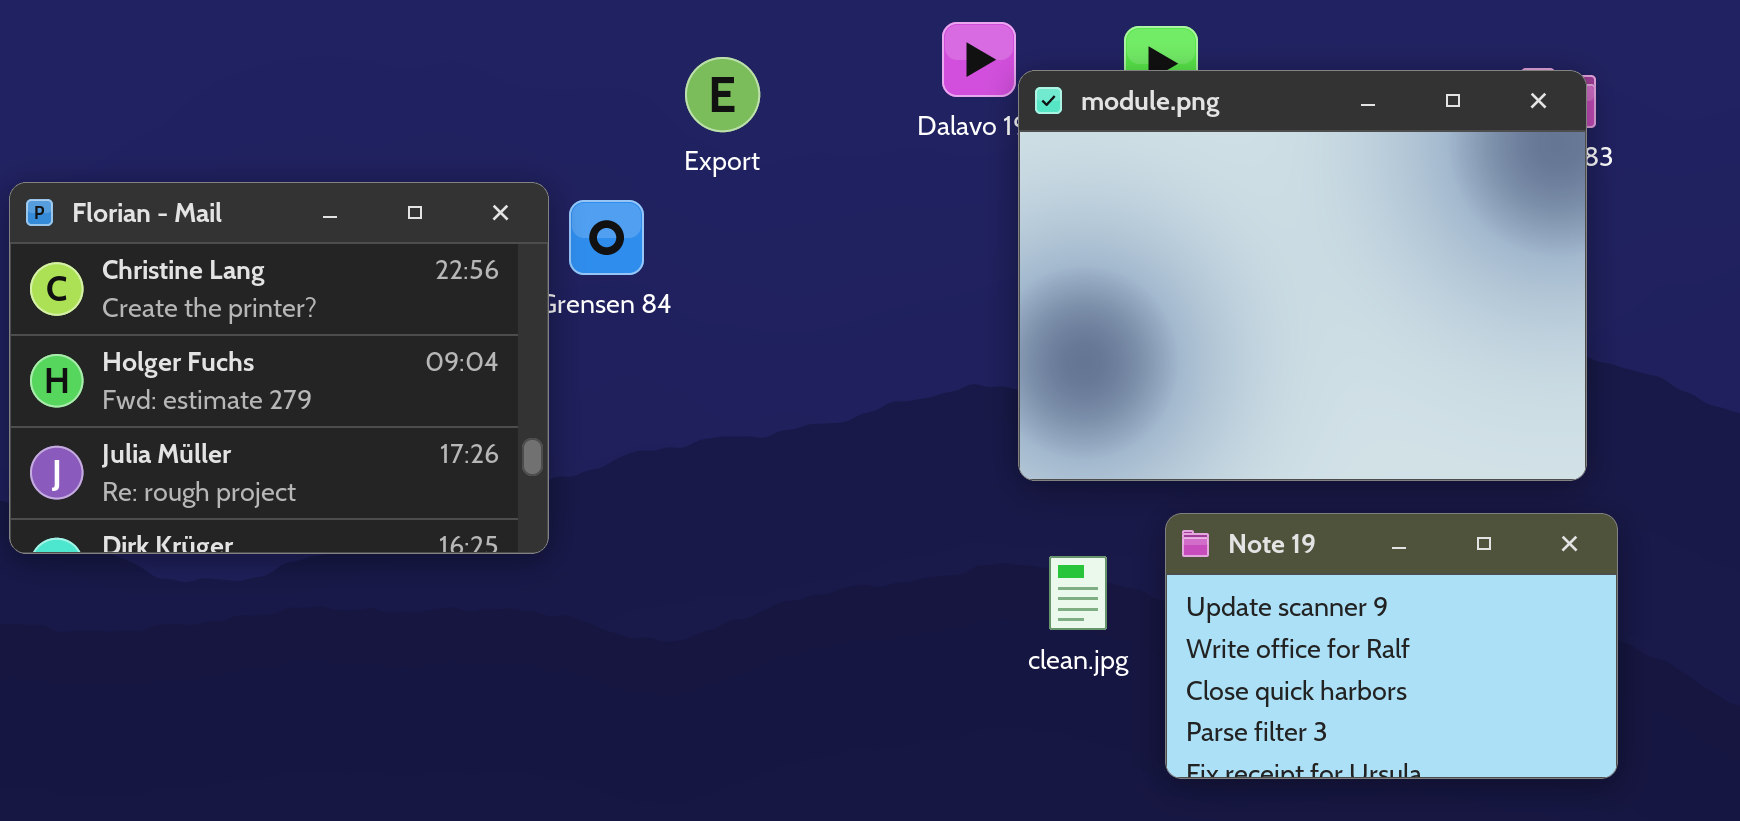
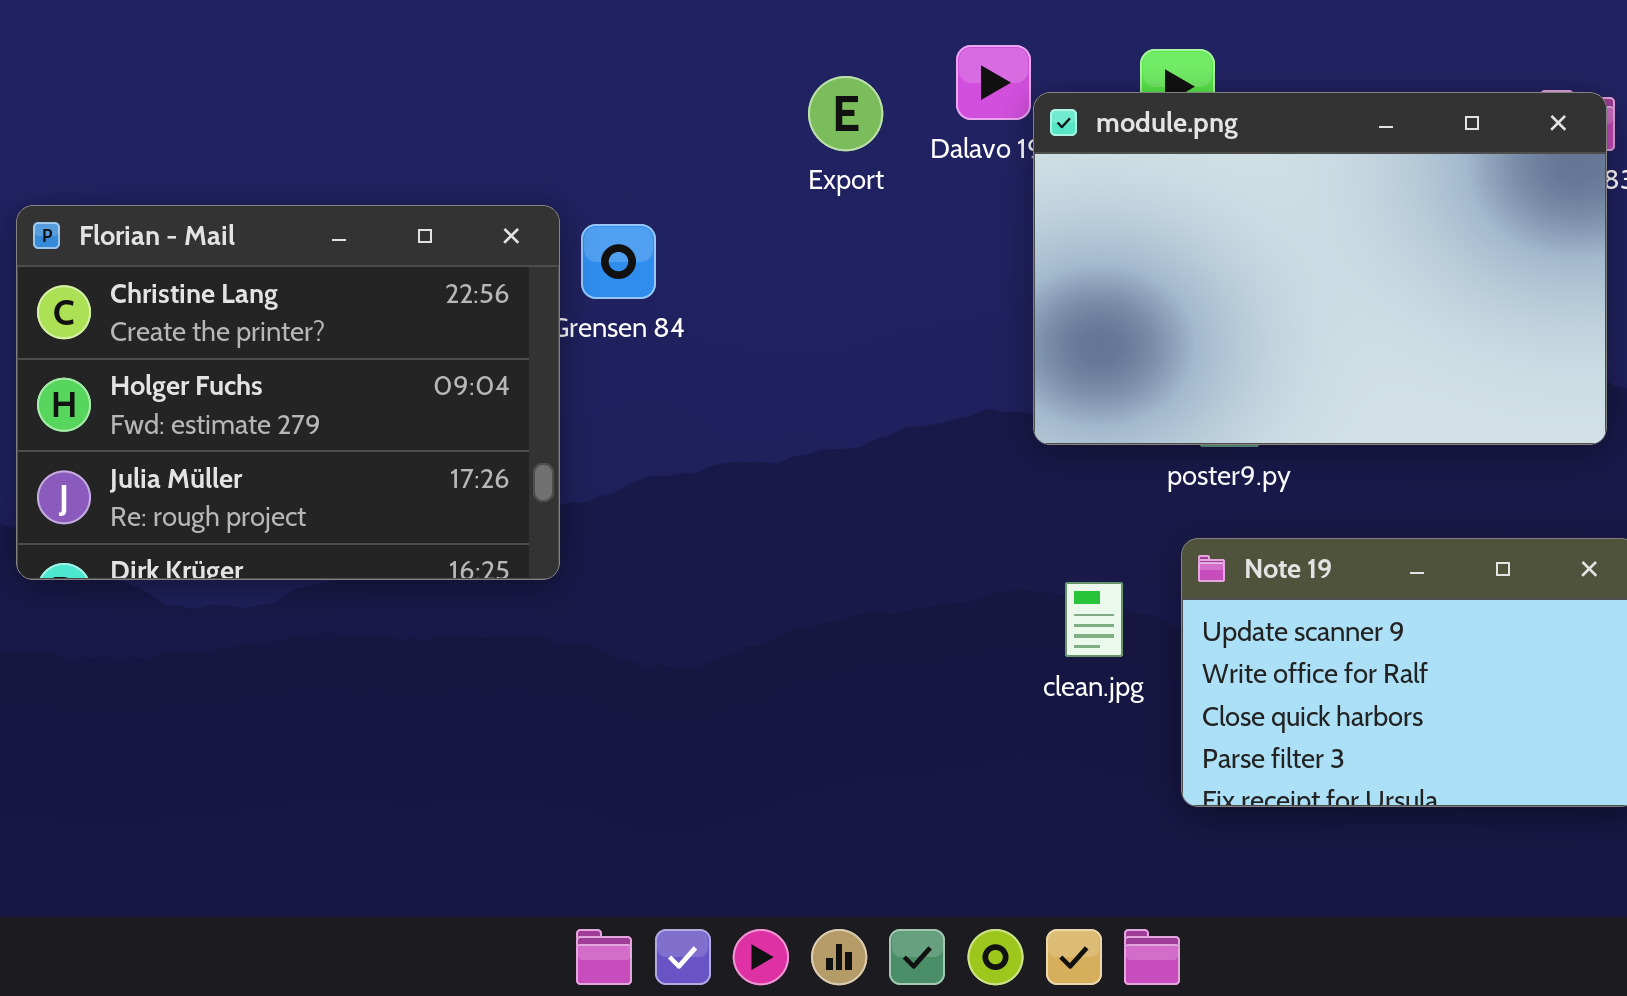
Export: [685,57,760,132] -> [808,76,883,151], moved
module.png: [1018,70,1587,481] -> [1033,92,1607,445], resized

